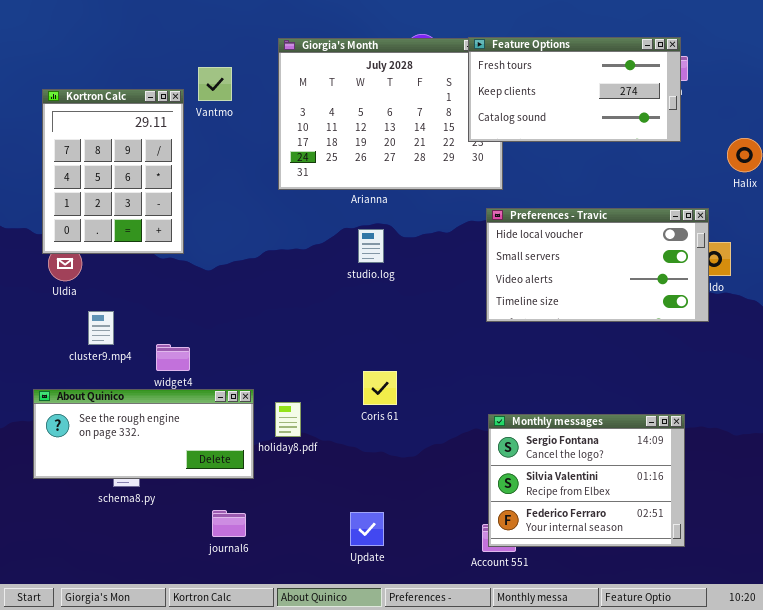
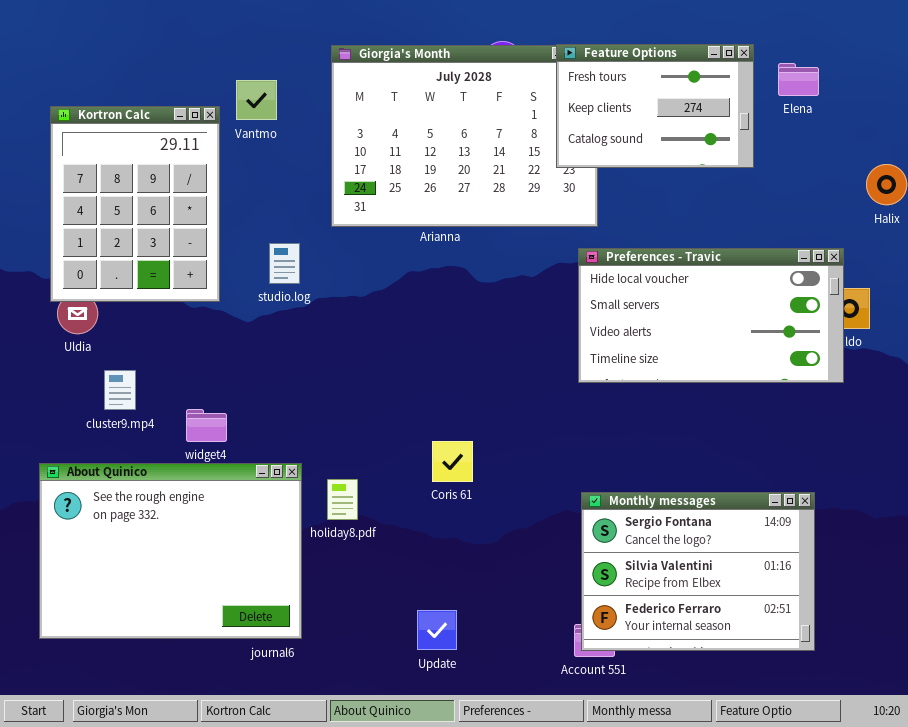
Feature Options: [468,37,681,142] -> [556,44,754,168], resized
studio.log: [358,229,384,263] -> [269,243,300,284], moved
About Quinico: [33,389,254,479] -> [39,463,302,639], resized

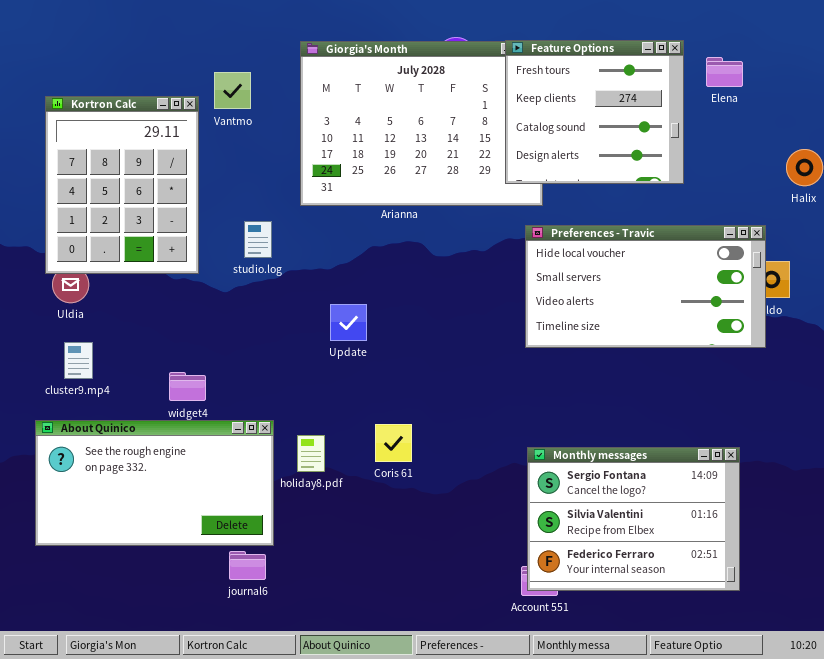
Feature Options: [556,44,754,168] -> [505,40,684,184], resized
cluster9.mp4: [104,370,136,410] -> [64,342,93,379], moved
Coris 61: [432,441,473,482] -> [375,424,412,462], moved
About Quinico: [39,463,302,639] -> [35,420,274,546], resized
Update: [417,610,457,650] -> [330,304,367,341], moved

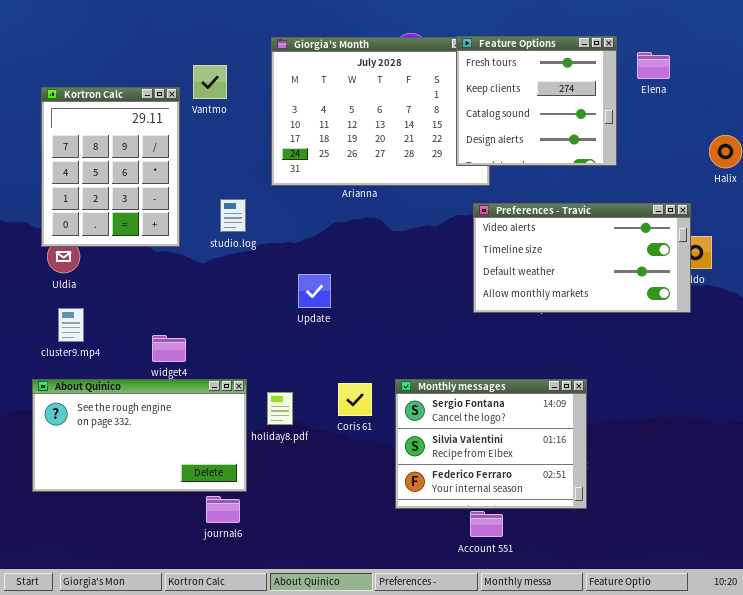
Preferences - Travic: [525,225,766,348] -> [473,203,691,313], scrolled down 2 rows
Monthly messages: [527,447,740,591] -> [395,379,587,509], moved

